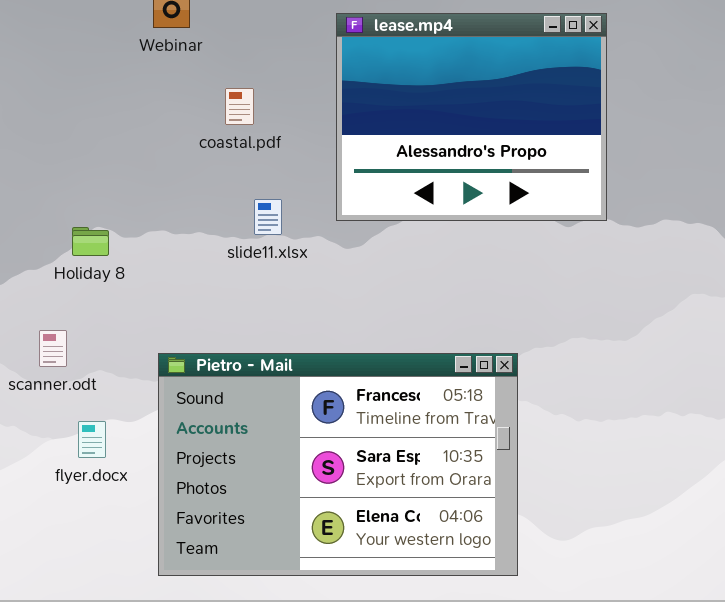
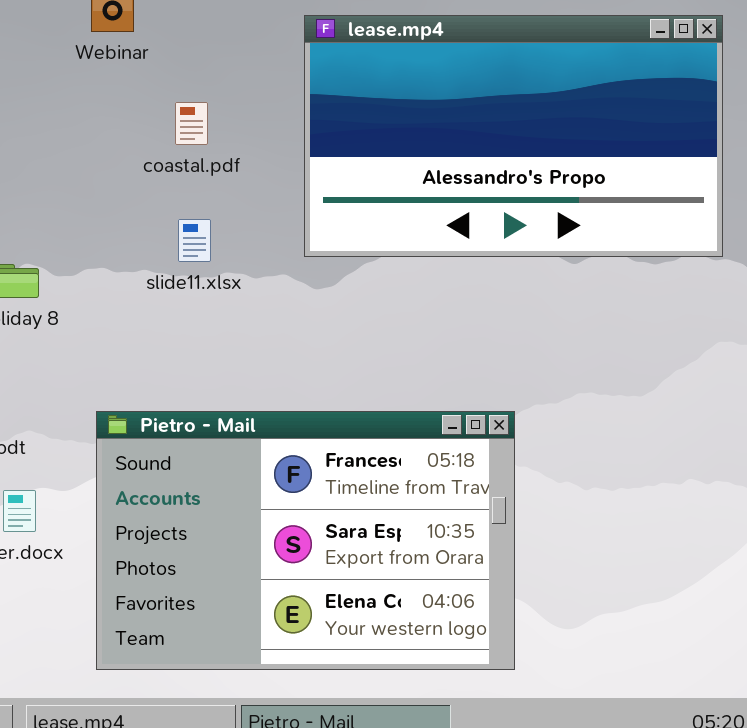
lease.mp4: [336,13,607,221] -> [304,15,723,257], resized
slide11.xlsx: [254,199,282,235] -> [178,219,211,262], moved

